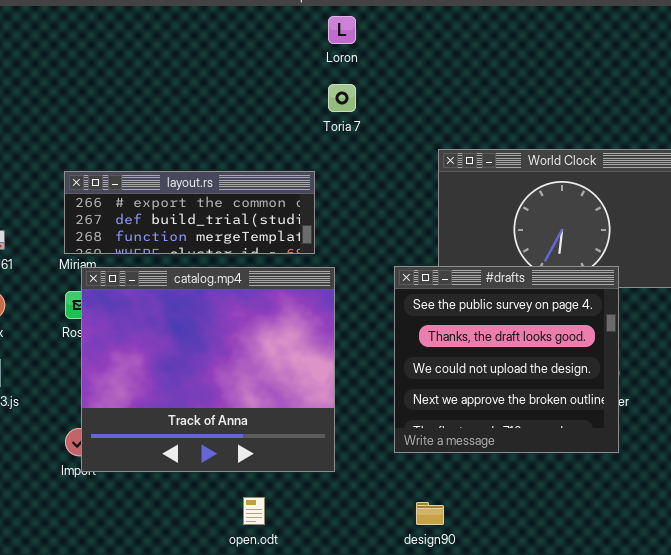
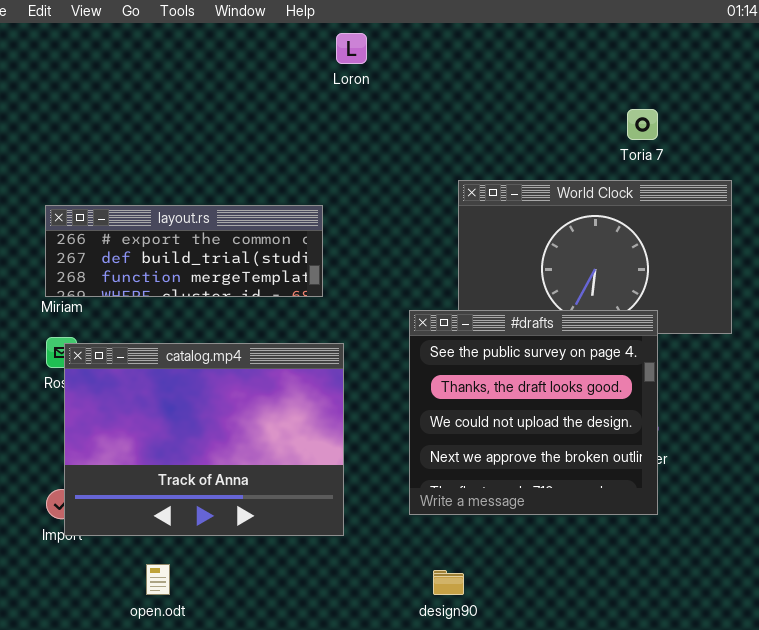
Toria 7: [328,84,356,112] -> [627,109,658,140], moved
catalog.mp4: [81,267,335,472] -> [64,343,344,536], resized
open.odt: [243,497,265,525] -> [146,564,170,595], moved

